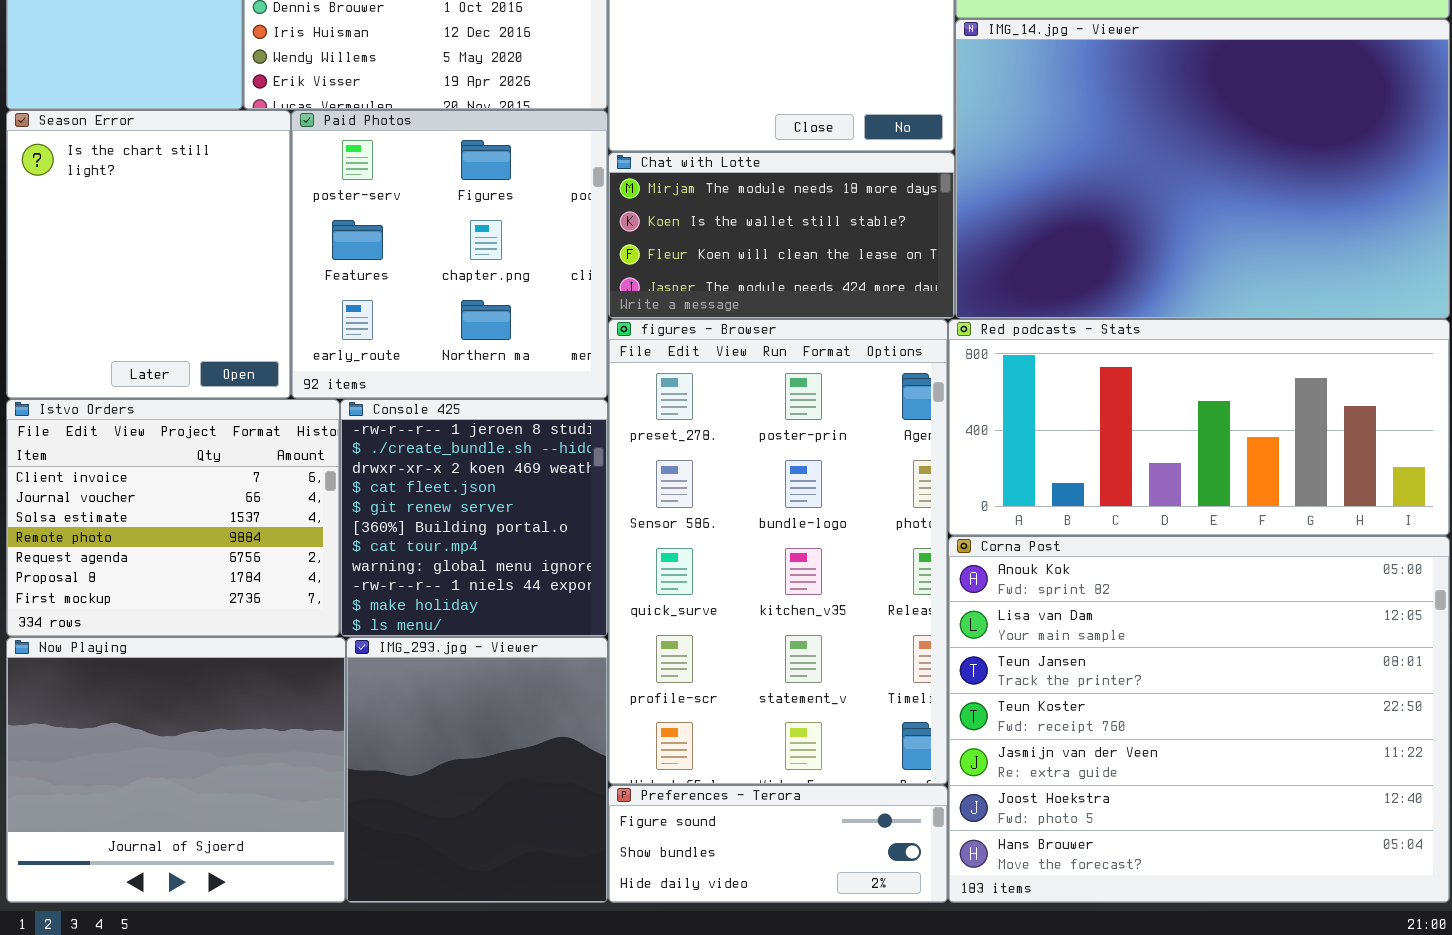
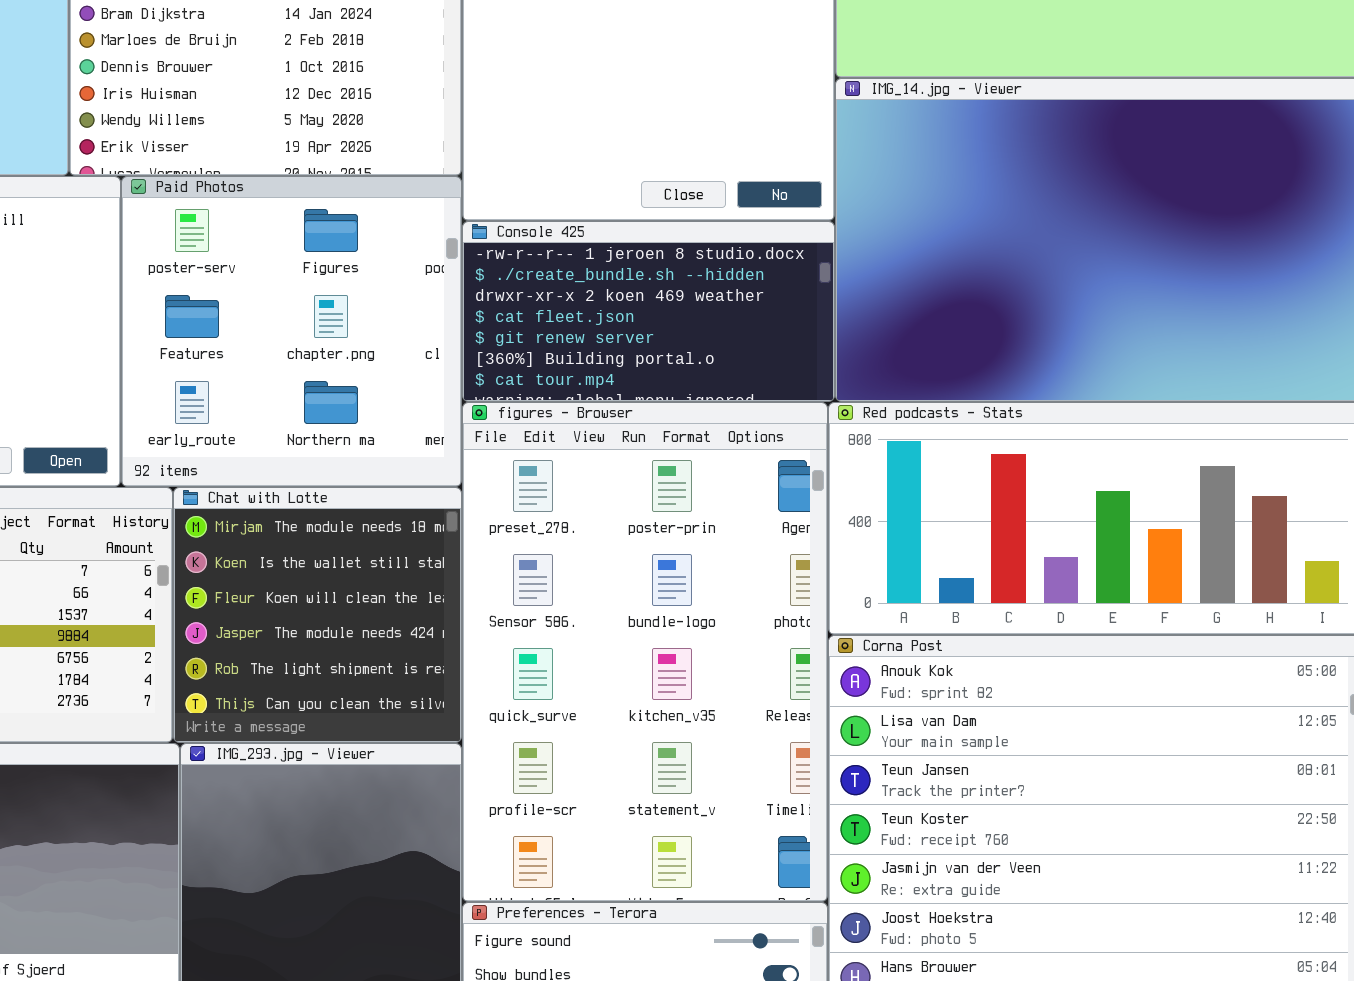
Chat with Lotte: [608,152,955,319] -> [173,487,462,743], moved, resized
Console 425: [340,399,608,637] -> [462,221,835,402], moved, resized

